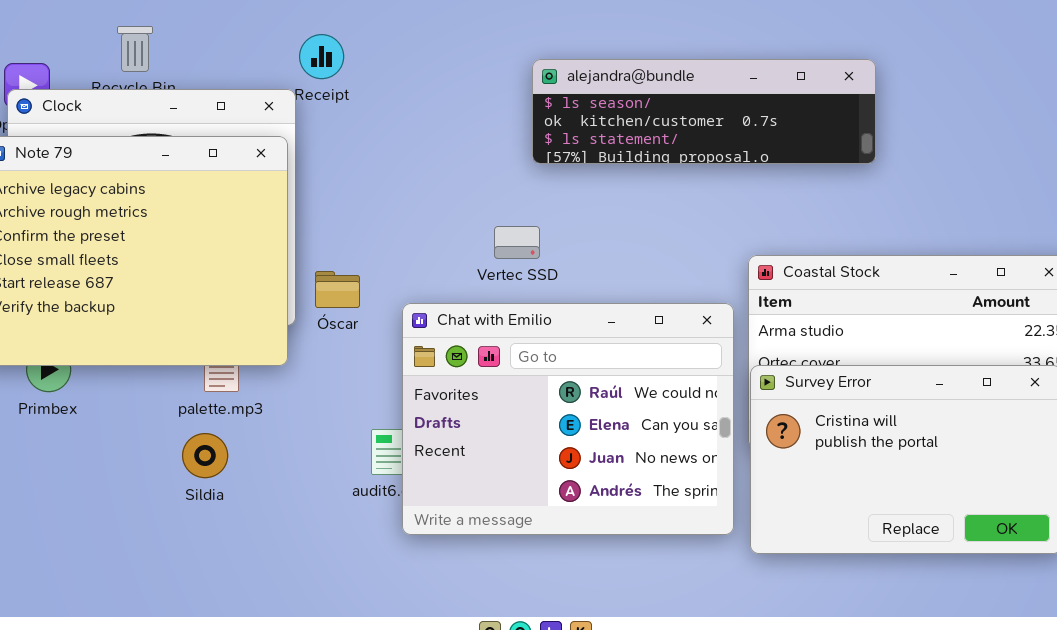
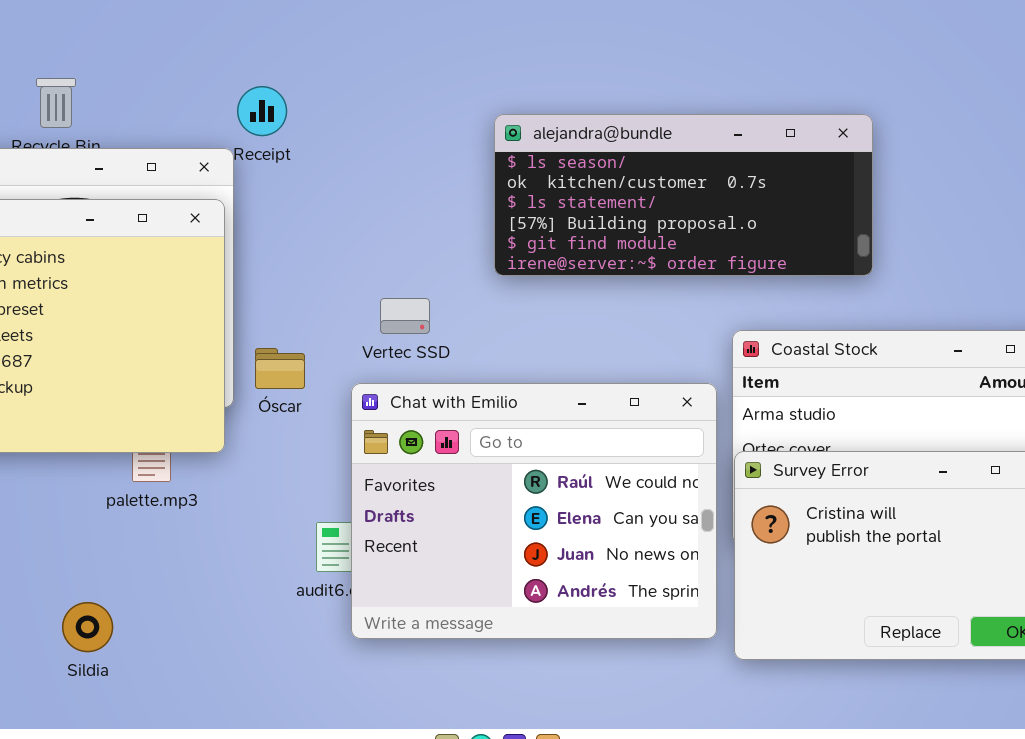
alejandra@bundle: [532,59,876,164] -> [494,114,873,276], resized
Vertec SSD: [494,226,540,259] -> [380,298,430,334], moved
Sildia: [182,433,228,478] -> [62,602,113,652], moved

